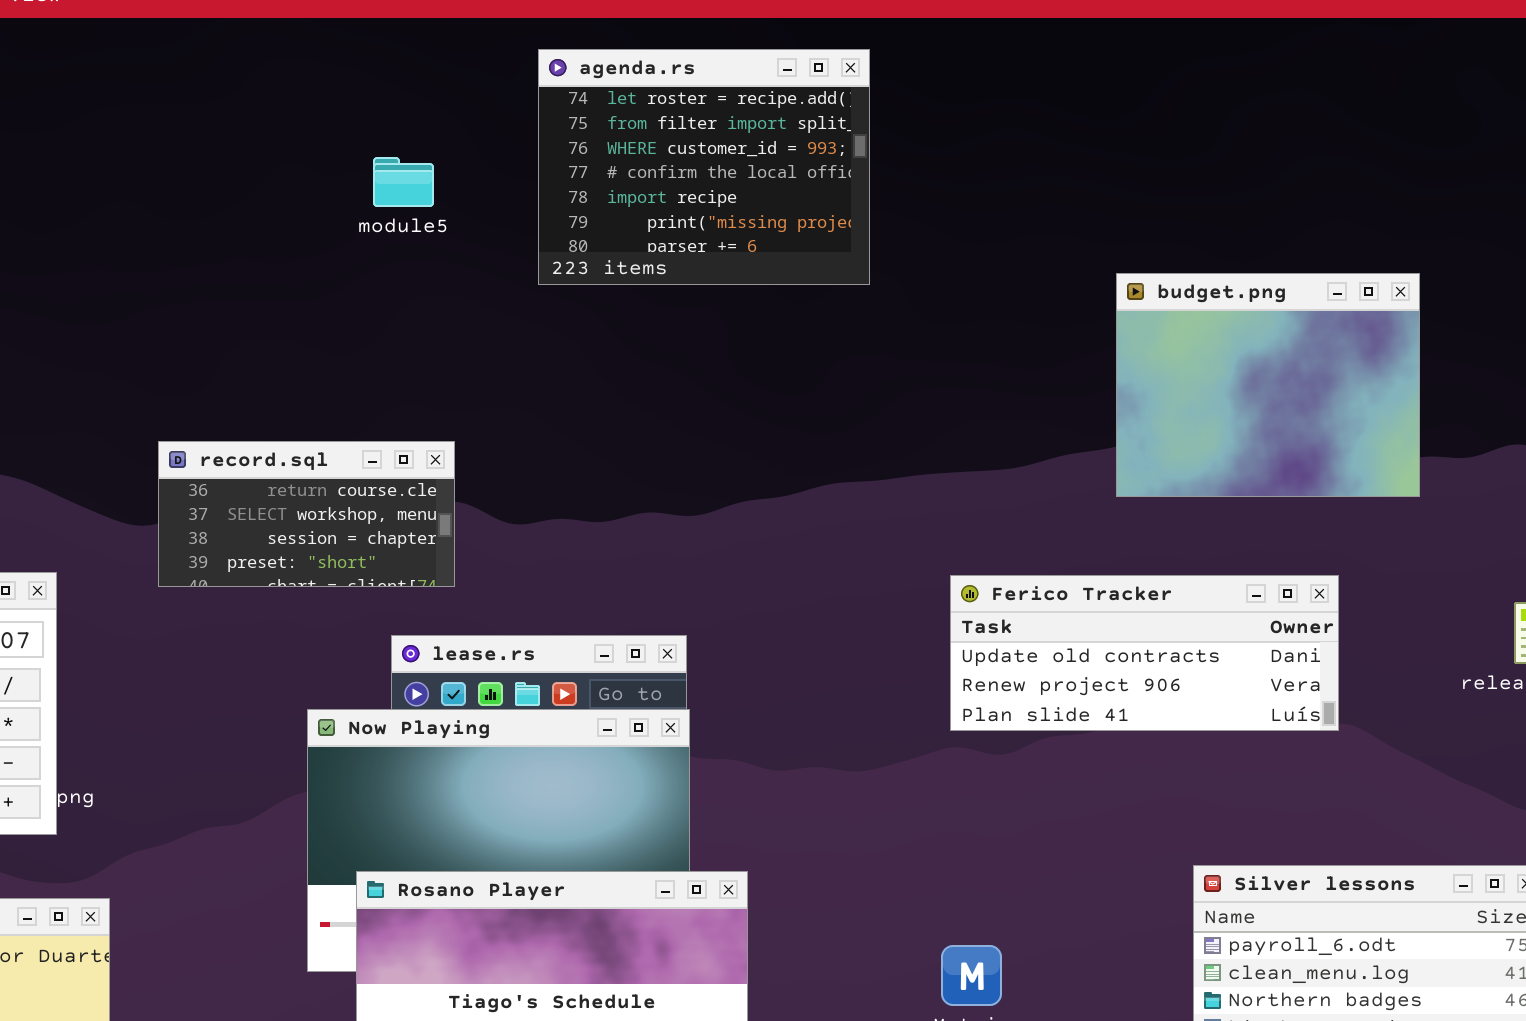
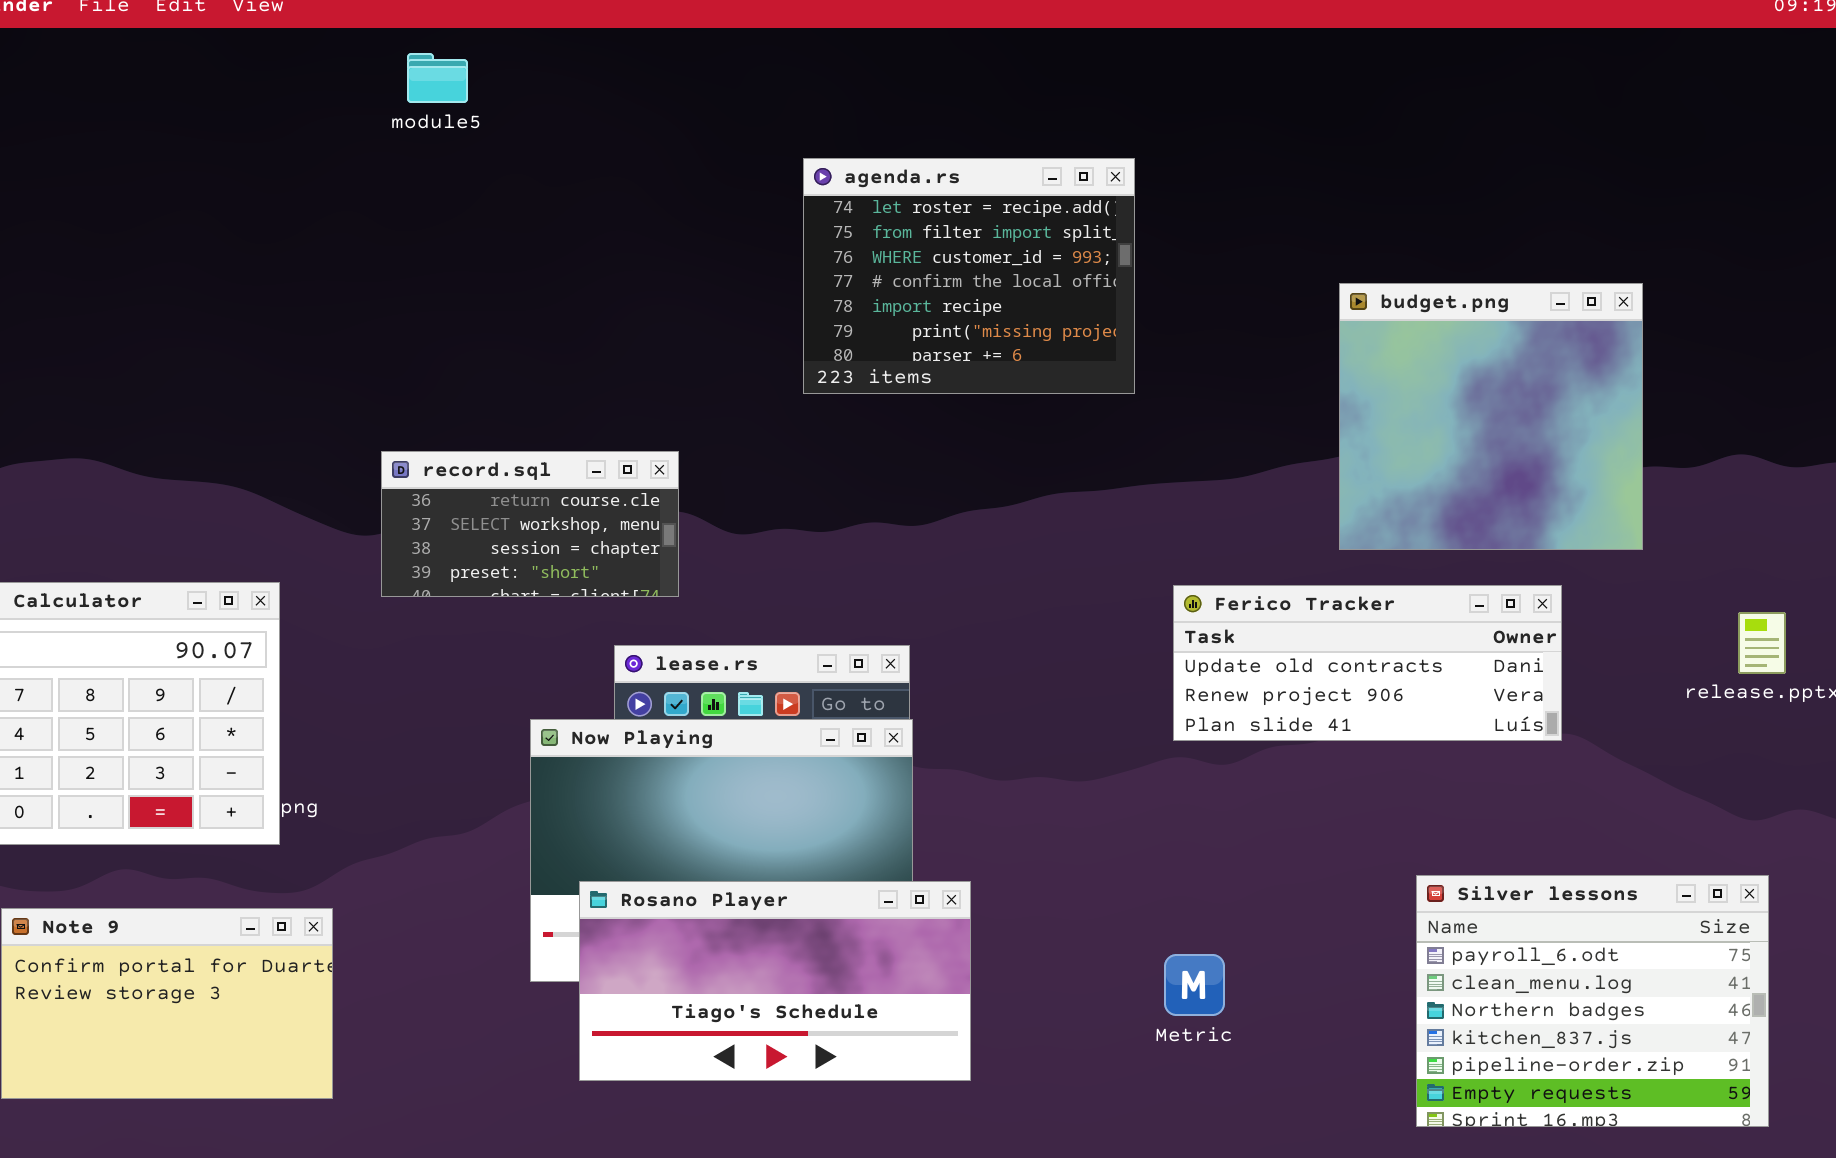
agenda.rs: [538,49,870,285] -> [803,158,1135,394], moved
module5: [373,157,434,207] -> [407,53,468,103], moved
budget.png: [1116,273,1420,497] -> [1339,283,1643,550], resized

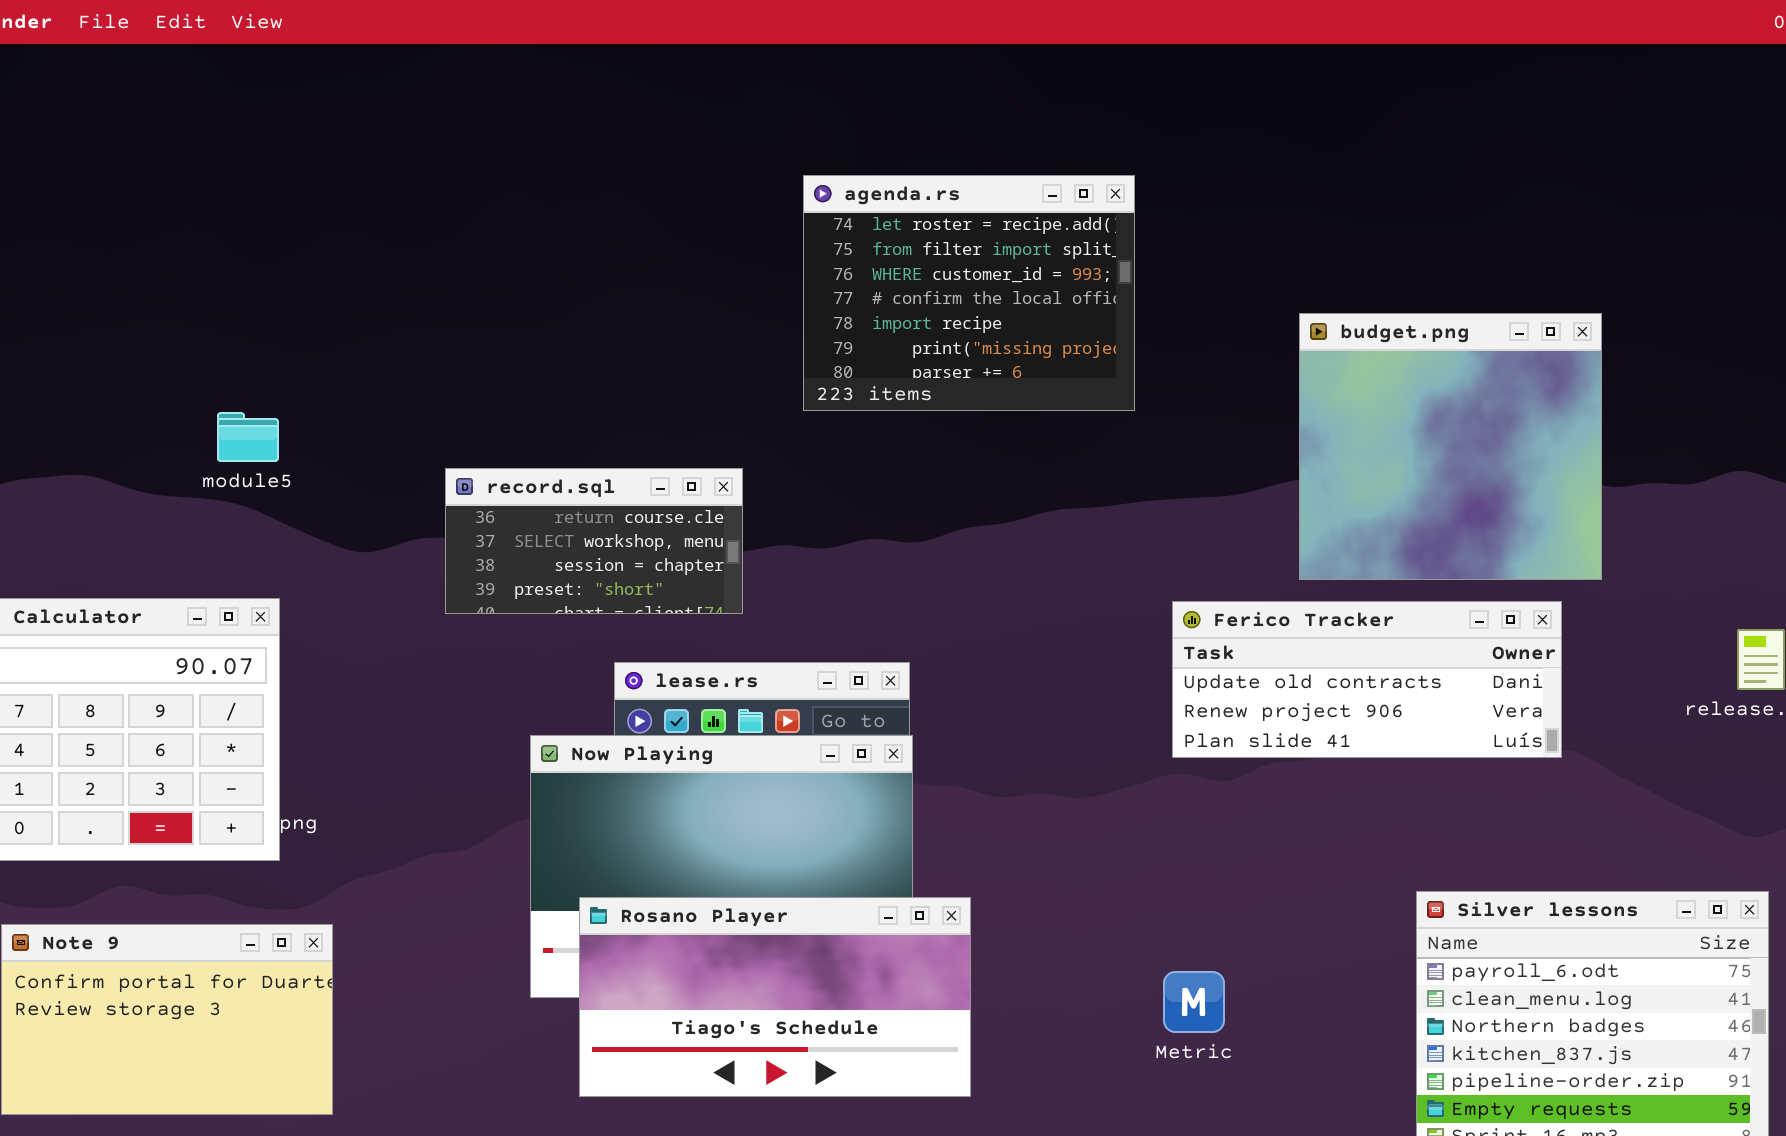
module5: [407,53,468,103] -> [217,412,279,462], moved
budget.png: [1339,283,1643,550] -> [1299,313,1602,580], moved
record.sql: [381,451,679,597] -> [445,468,743,614], moved

